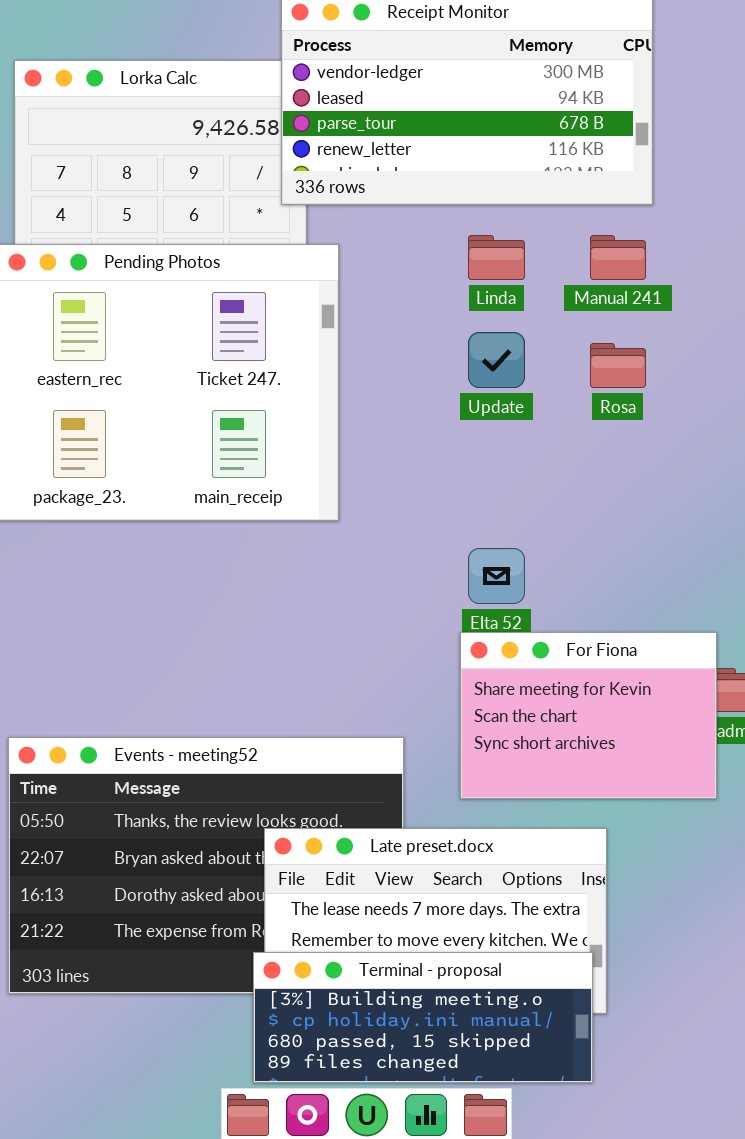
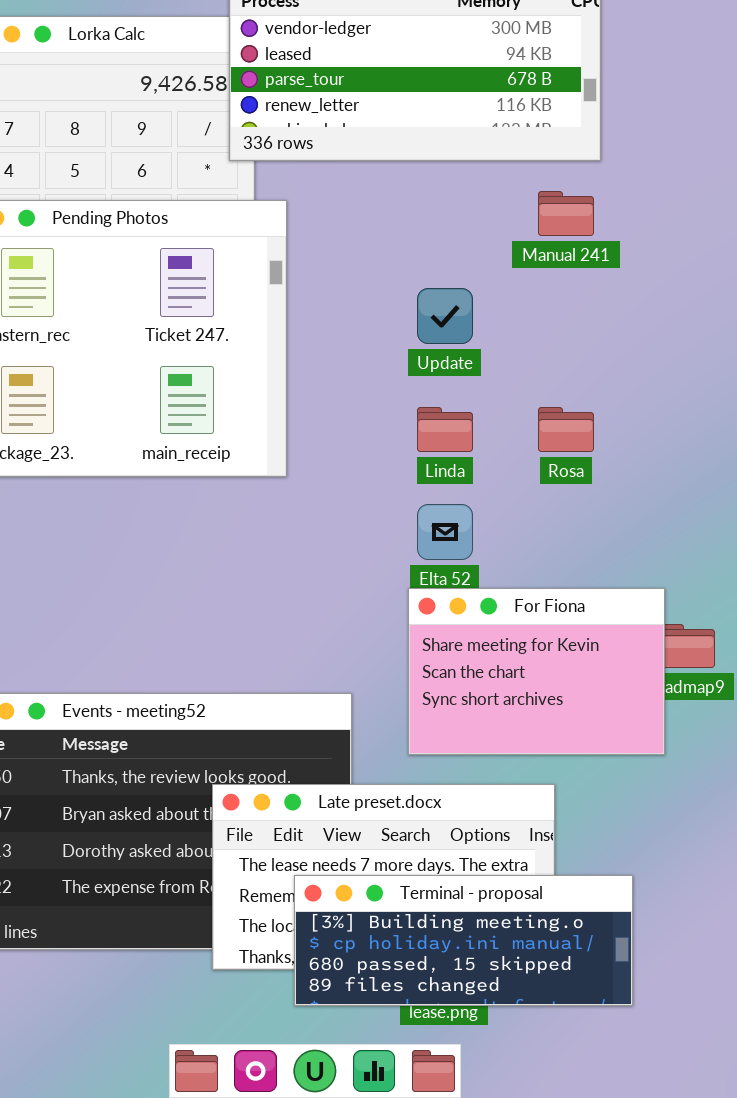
Linda: [468,235,525,280] -> [417,407,473,452], moved
Rosa: [590,343,646,388] -> [538,407,594,452], moved
Terminal - proposal: [253,952,593,1083] -> [294,875,633,1006], moved

